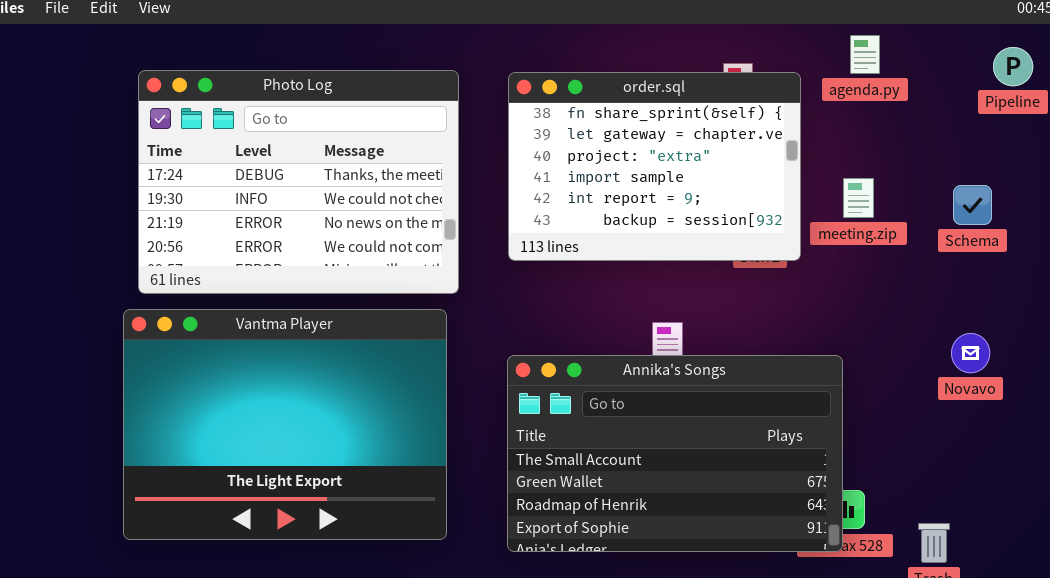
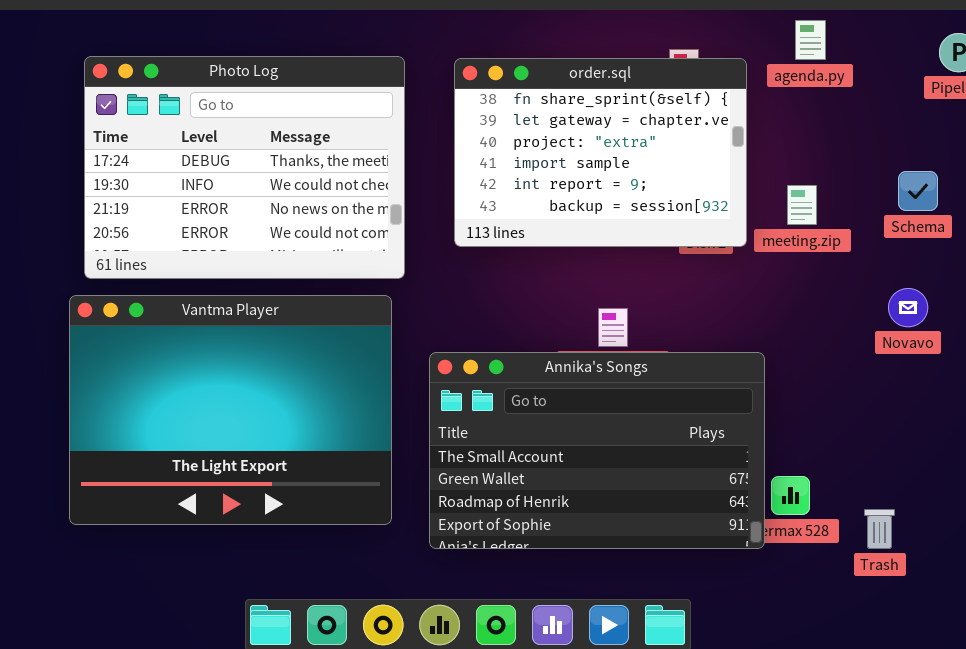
meeting.zip: [843,178,874,218] -> [787,185,817,225], moved
Novavo: [951,333,990,373] -> [888,288,928,327], moved
Annika's Songs: [507,355,843,552] -> [429,352,765,549], moved

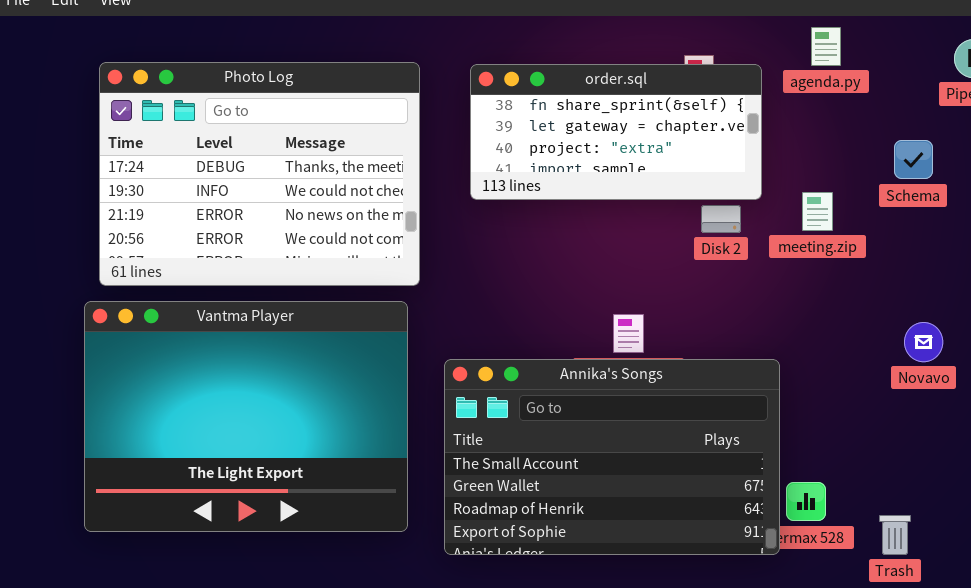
order.sql: [454,58,747,247] -> [470,64,762,200], resized
Schema: [898,171,938,211] -> [894,140,933,179], moved
Novavo: [888,288,928,327] -> [904,322,943,362], moved

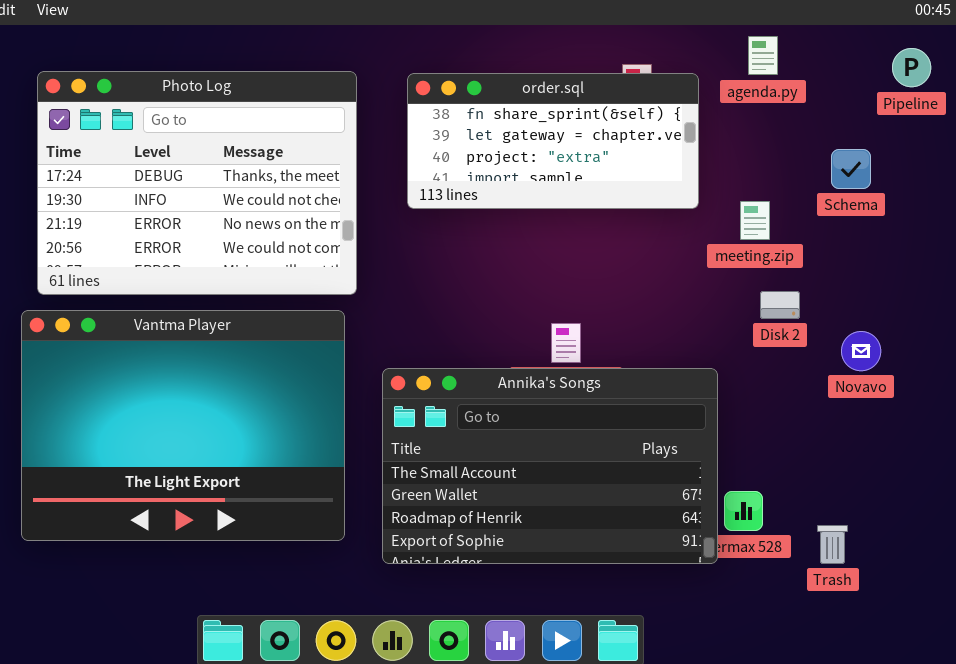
Disk 2: [701,205,741,233] -> [760,291,800,319], moved

